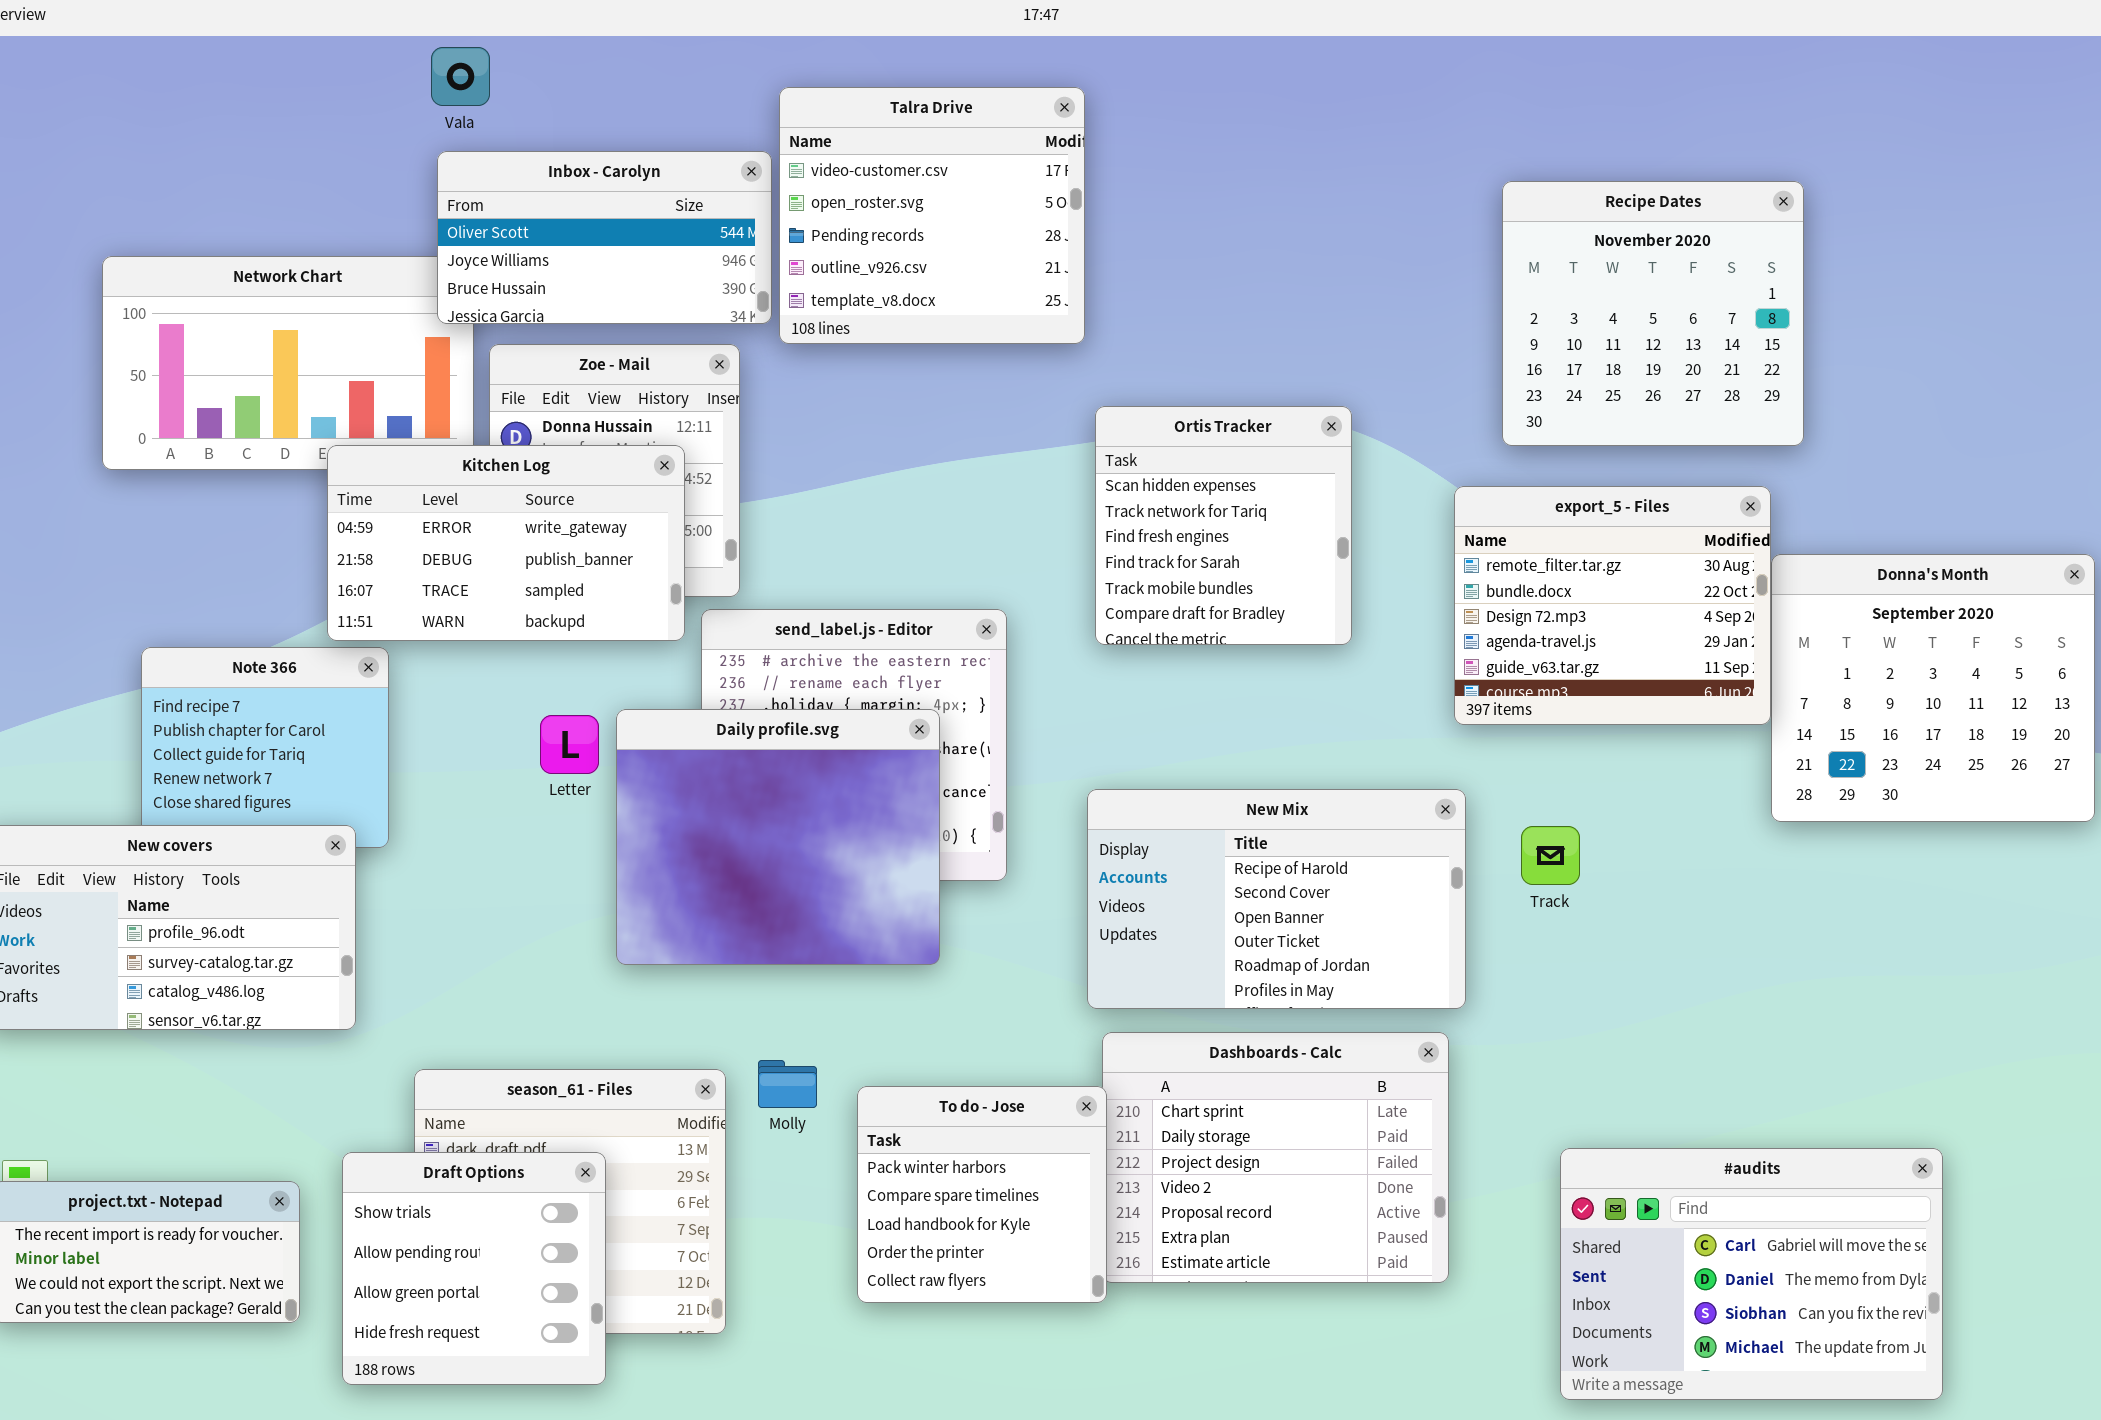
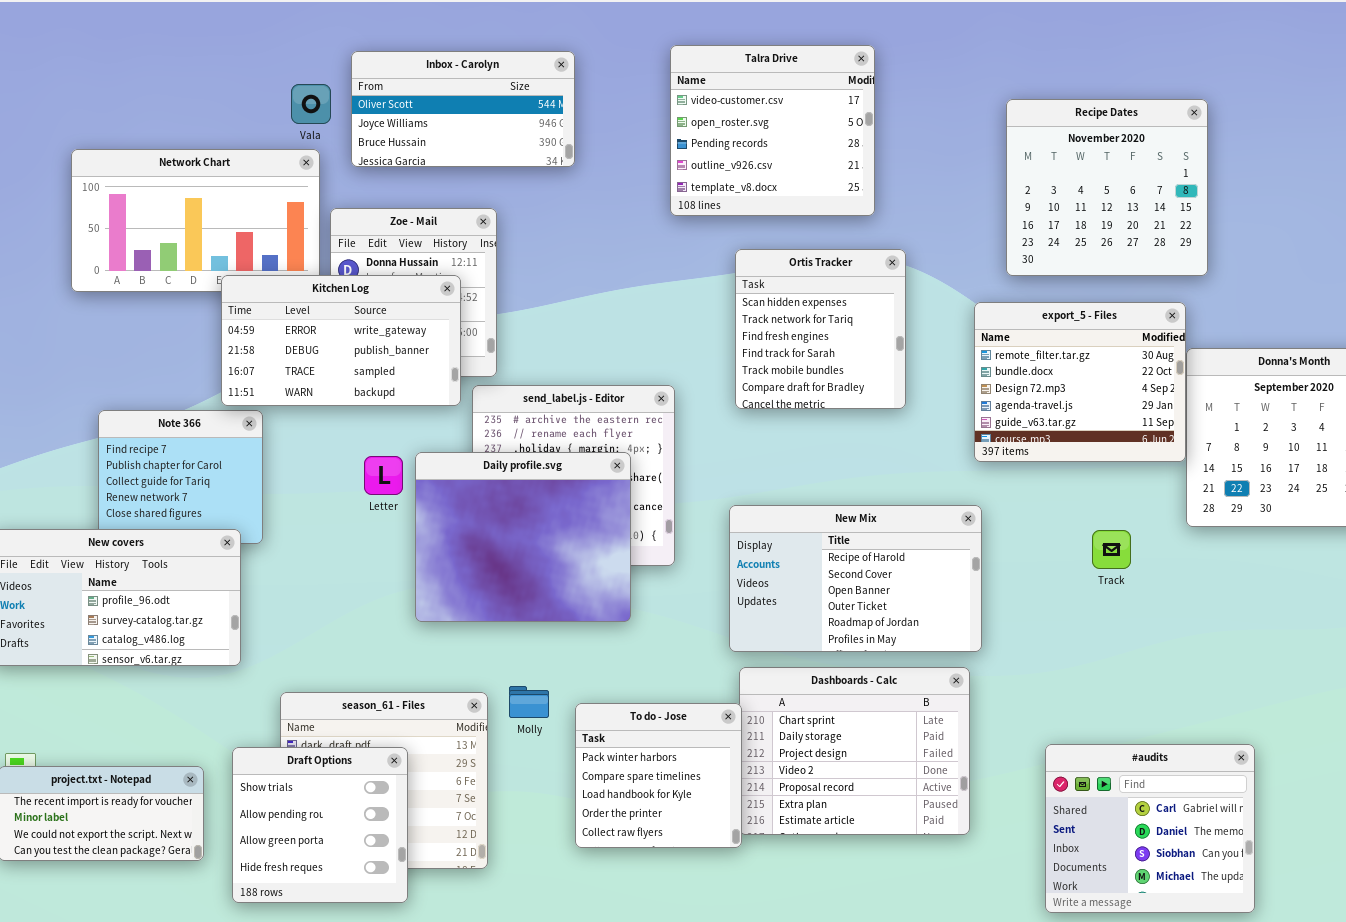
Vala: [431,47,490,106] -> [291,84,331,124], moved
Talra Drive: [779,87,1085,344] -> [670,45,875,216], moved
Inbox - Carolyn: [437,151,772,324] -> [351,51,575,167], moved
Track: [1521,826,1580,885] -> [1092,530,1131,569], moved
#audits: [1560,1148,1943,1400] -> [1045,744,1255,913], resized

